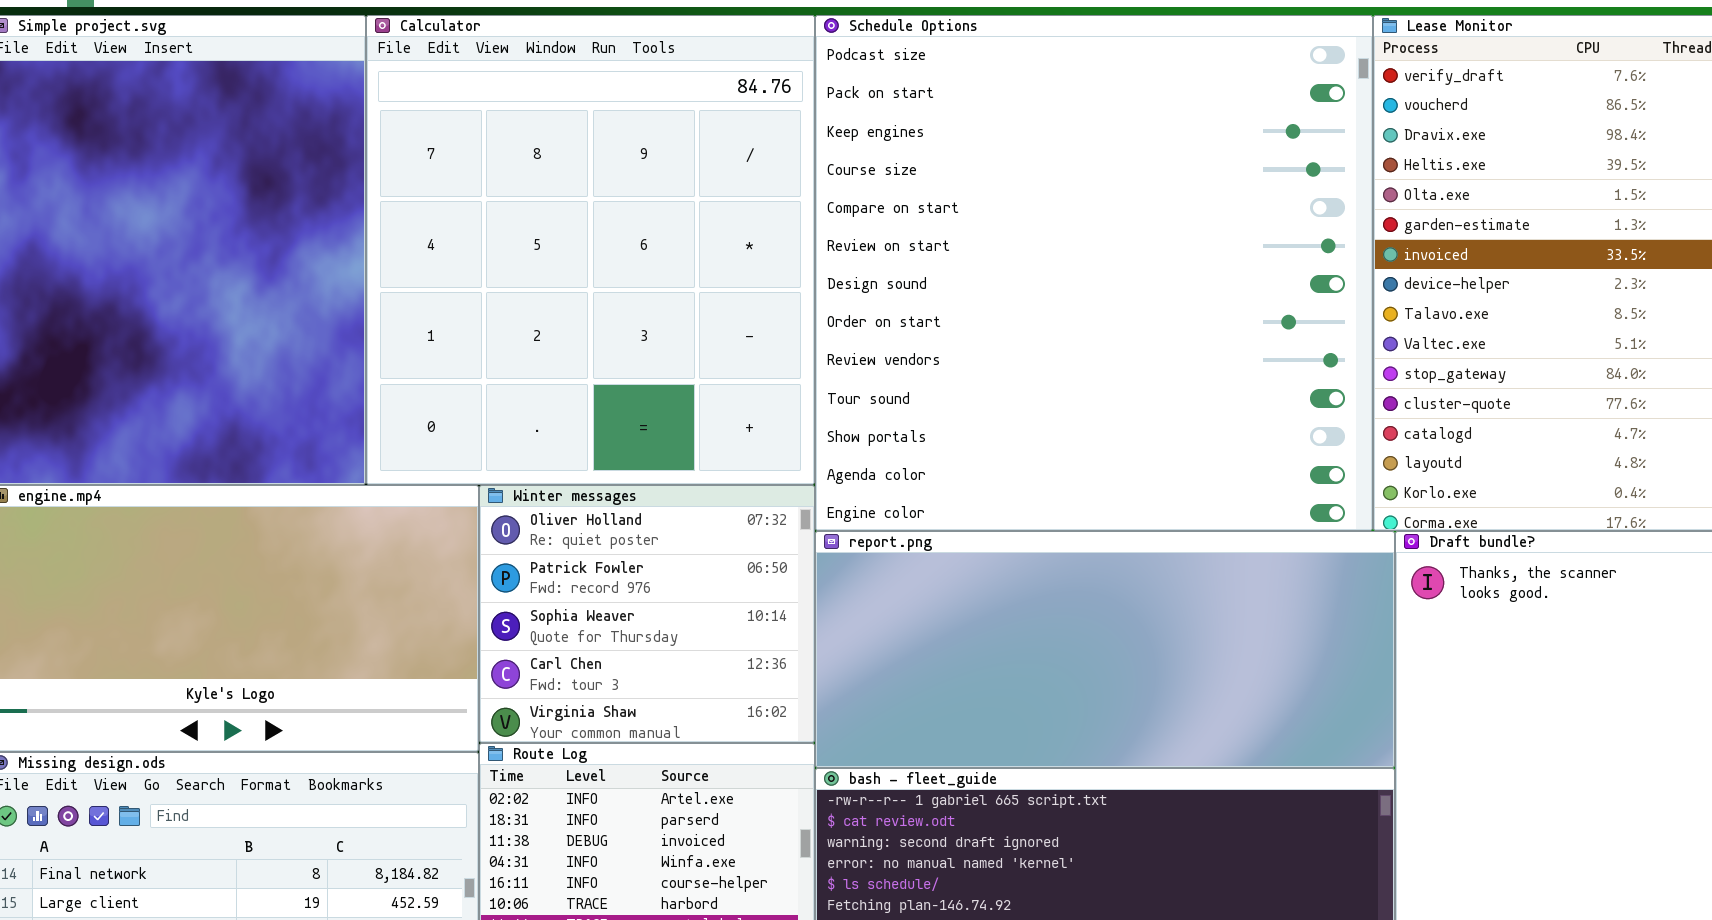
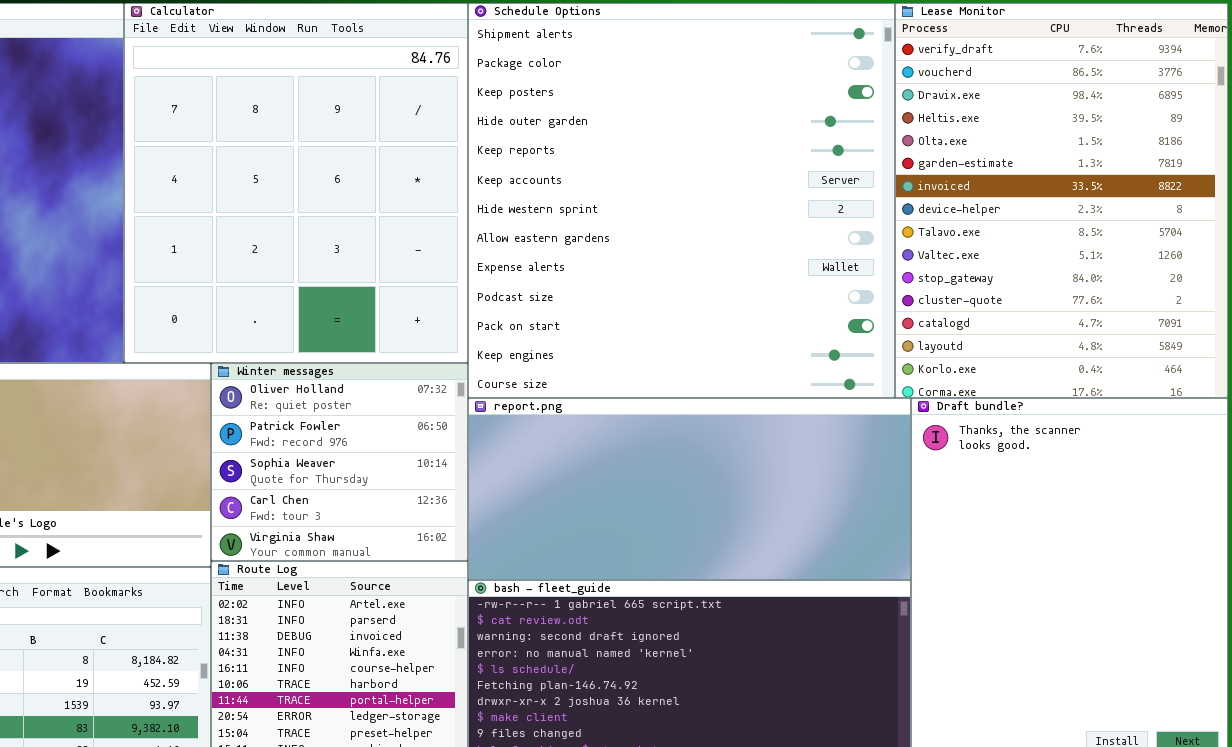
Schedule Options: [815,15,1373,531] -> [468,3,895,398], scrolled up 9 rows

